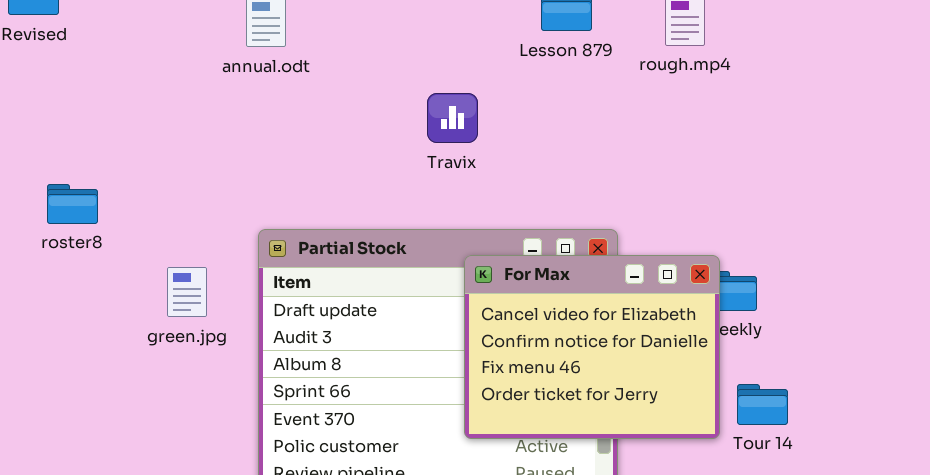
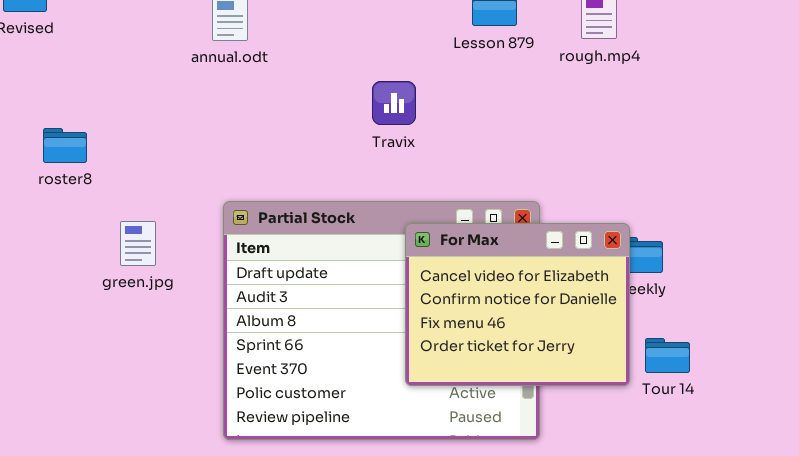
roster8: [47,184,98,224] -> [43,128,87,163], moved
green.jpg: [167,267,207,317] -> [120,221,156,266], moved

